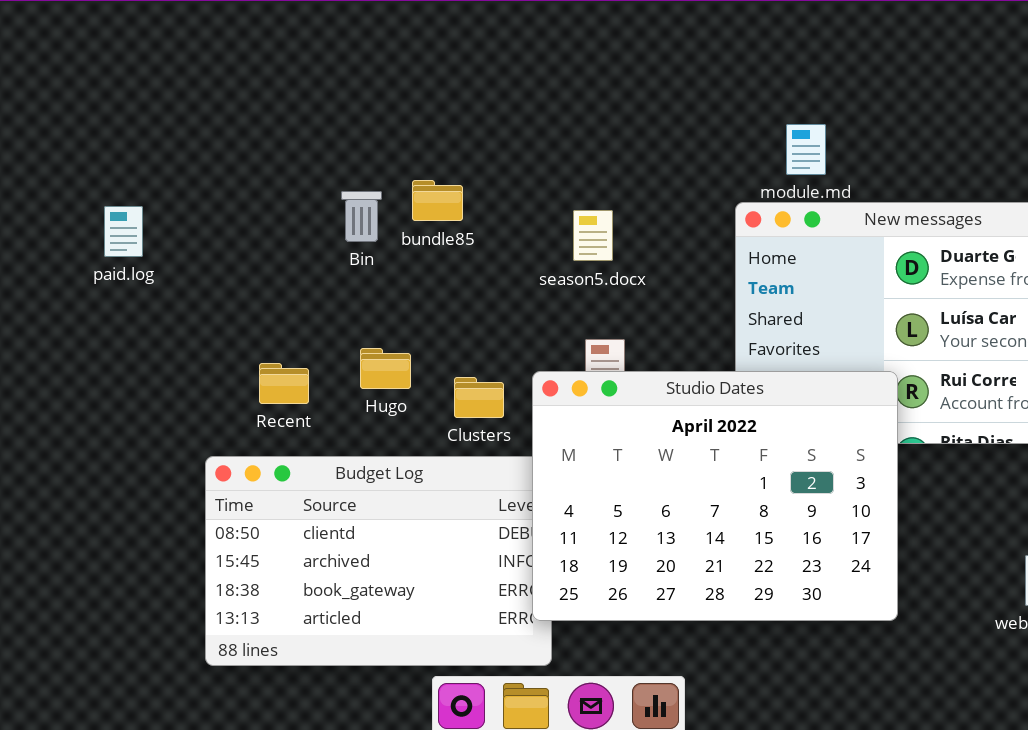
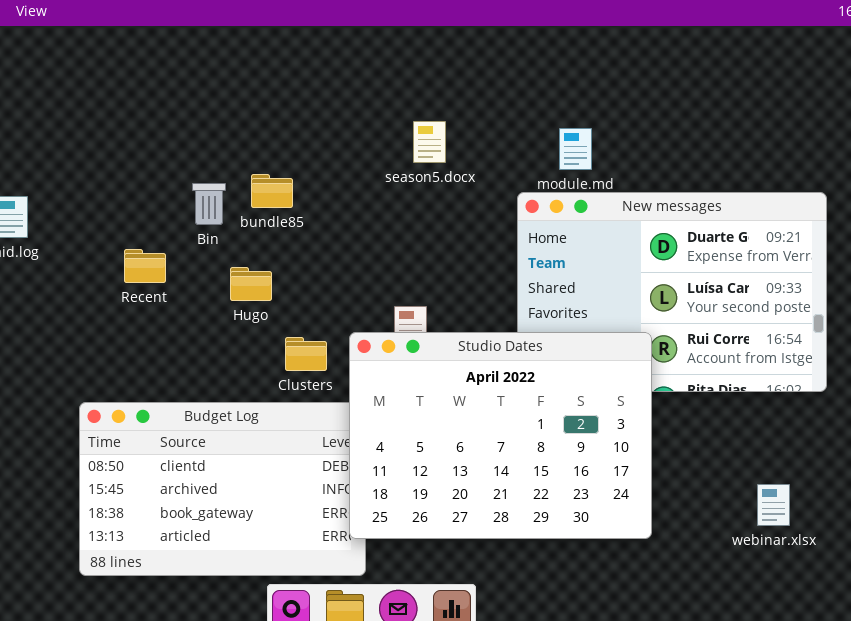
season5.docx: [573,210,613,261] -> [413,121,446,163], moved
Hugo: [360,348,411,389] -> [230,267,272,301], moved
Recent: [259,363,309,404] -> [124,249,166,283], moved

